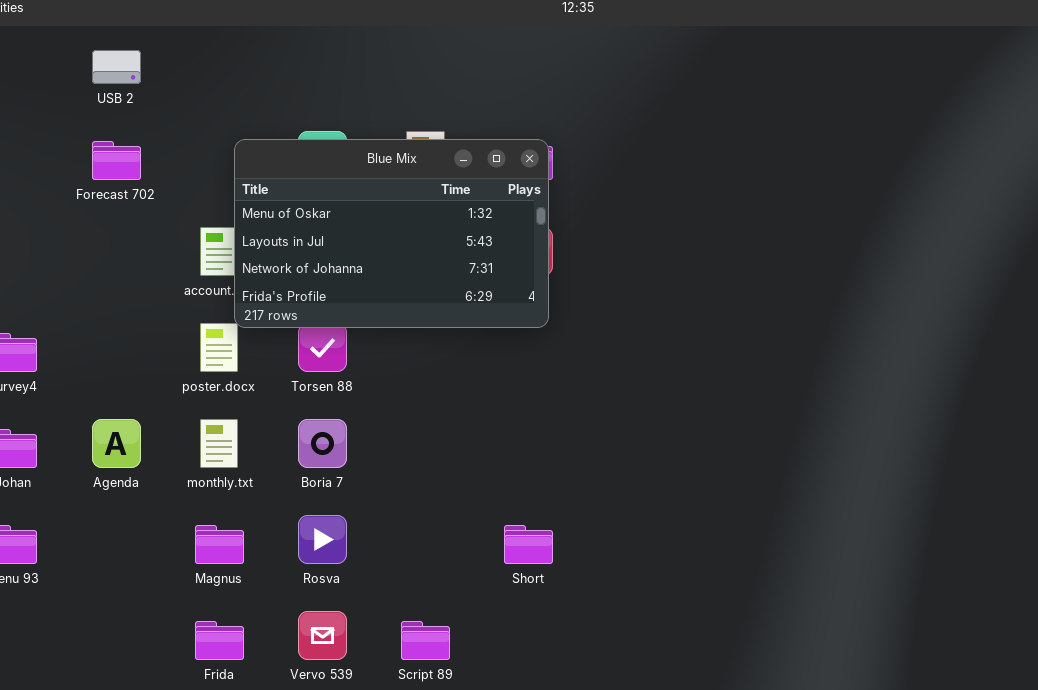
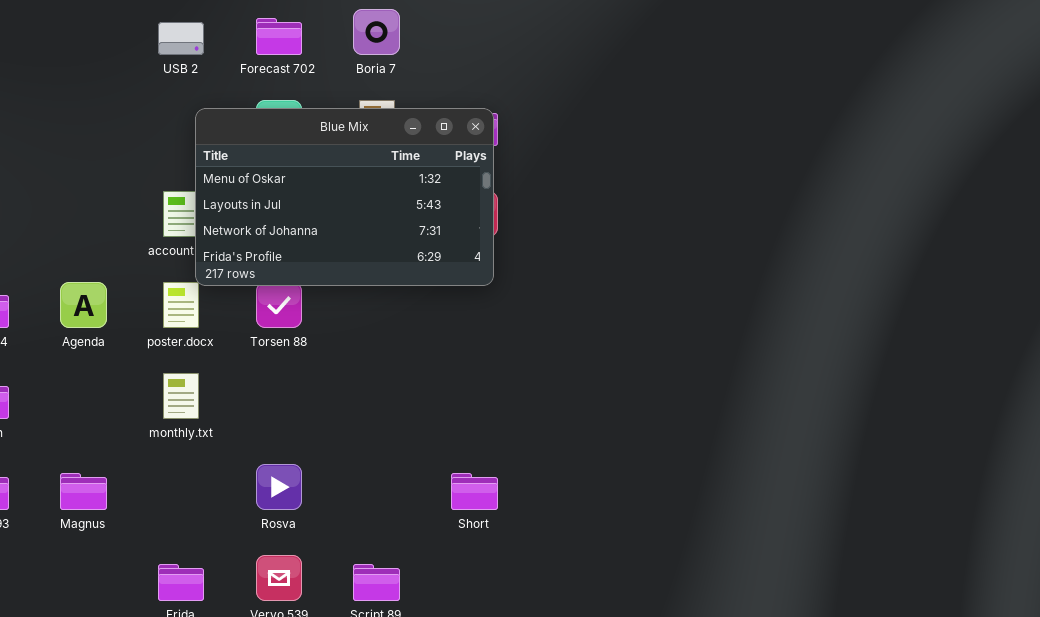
USB 2: [92,50,141,84] -> [158,22,204,55], moved
Forecast 702: [92,141,141,180] -> [256,18,302,55], moved
Agenda: [92,419,141,468] -> [60,282,107,328], moved
Boria 7: [298,419,347,468] -> [353,9,400,55], moved
Magnus: [195,525,244,564] -> [60,473,107,510], moved

